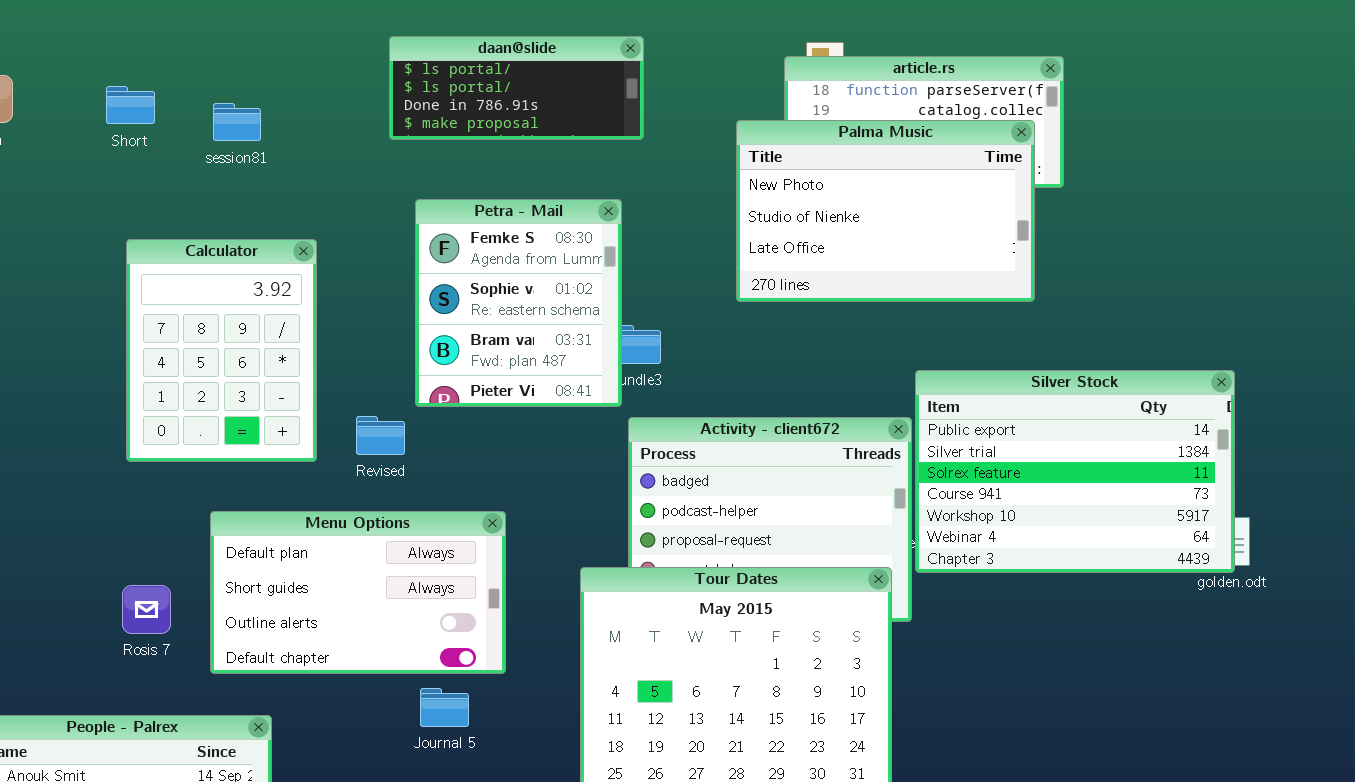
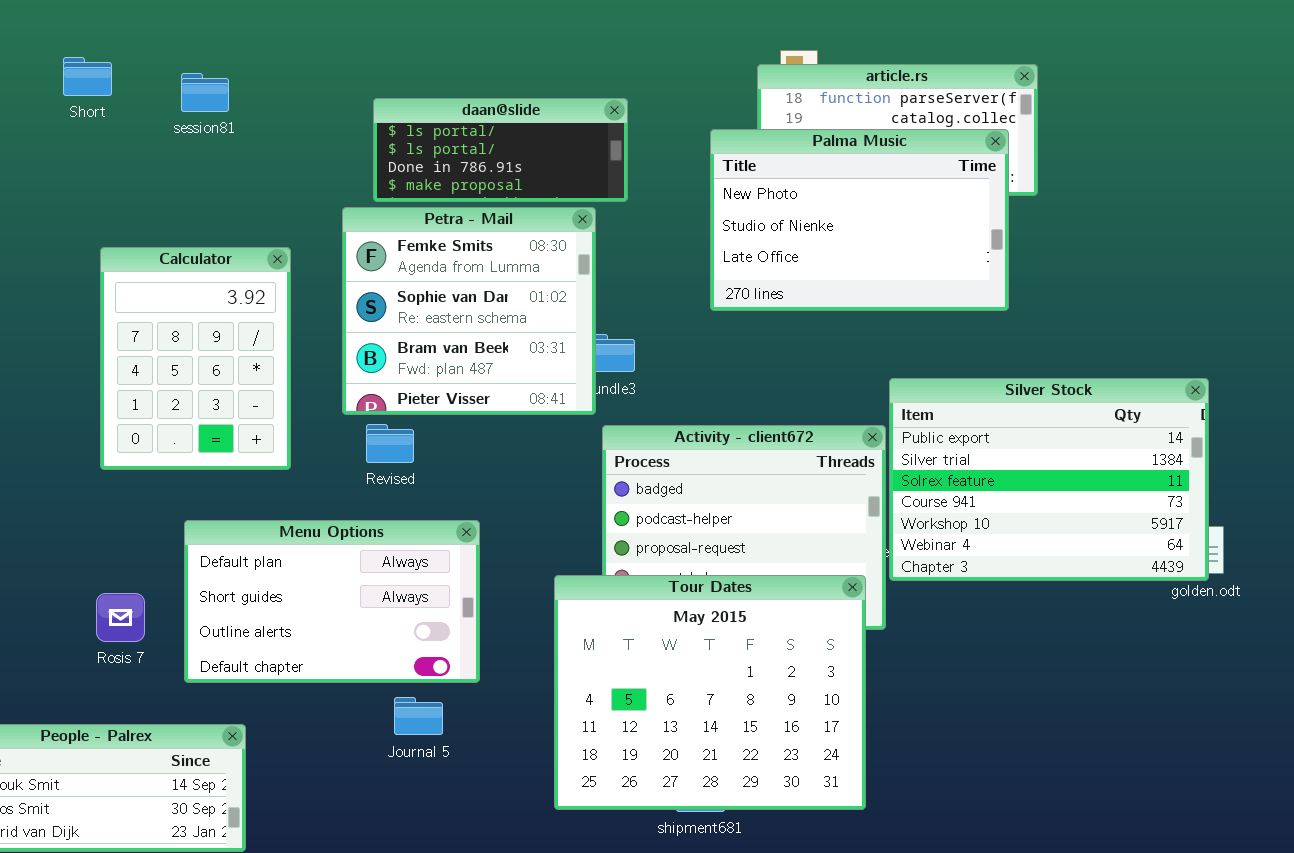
daan@slide: [389,36,644,140] -> [373,98,628,202], moved
Short: [106,86,155,124] -> [63,57,112,96], moved
session81: [213,103,261,141] -> [181,73,229,112], moved
Petra - Mail: [415,199,622,407] -> [342,207,596,415], resized
Revised: [356,416,405,455] -> [366,424,414,463], moved

